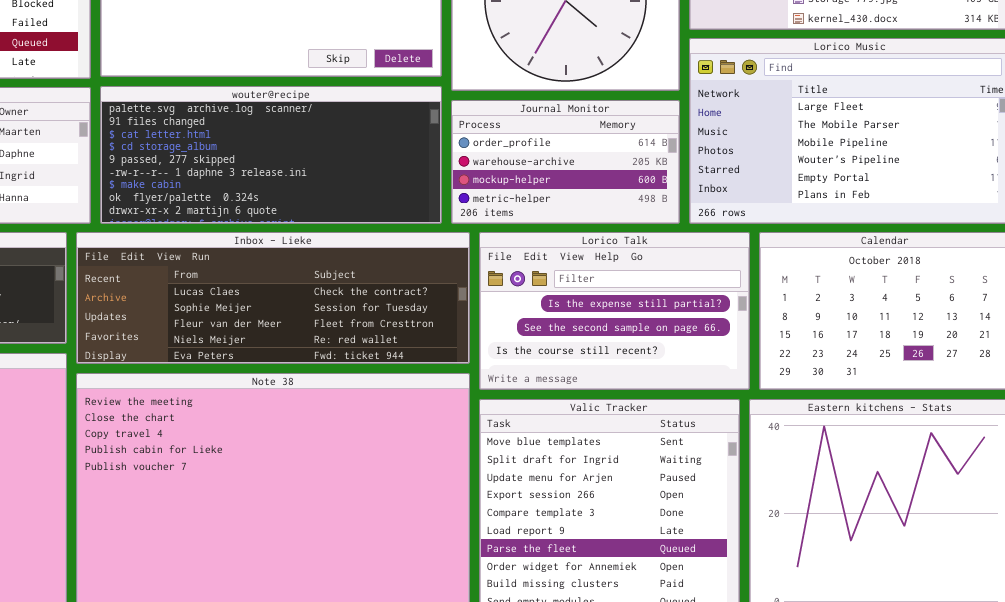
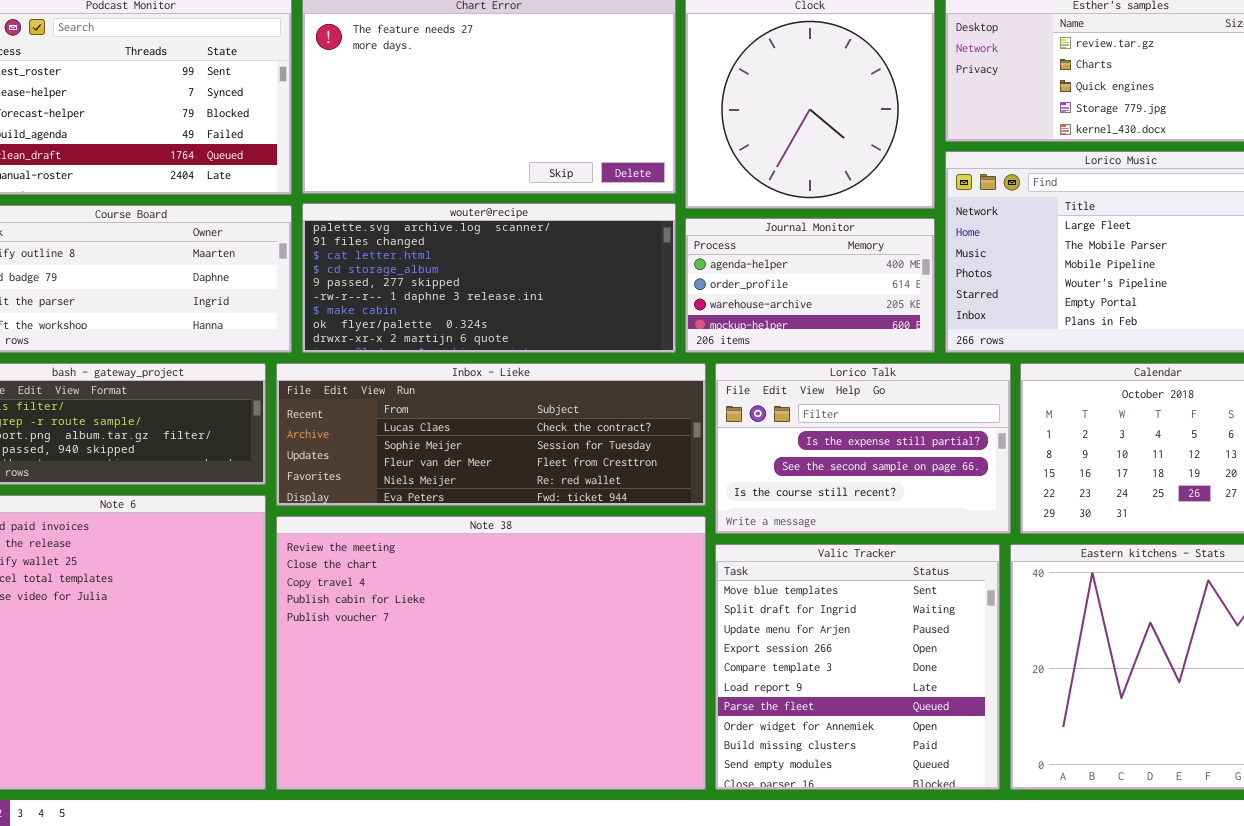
Journal Monitor: [451,100,680,224] -> [685,218,935,353], scrolled up 1 row

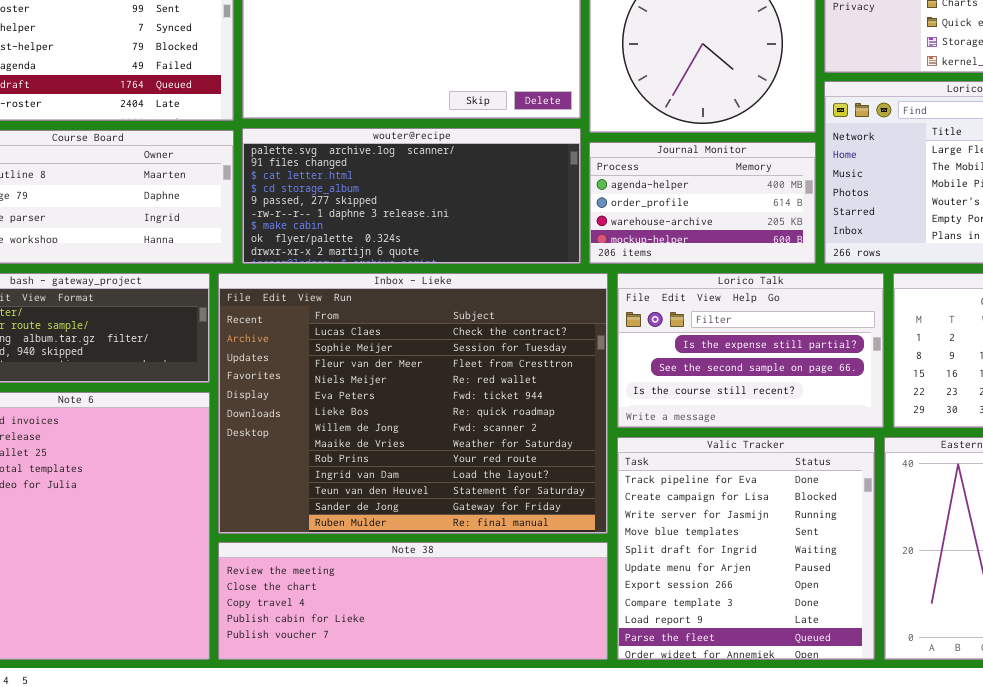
Inbox - Lieke: [276,363,706,506] -> [218,273,608,534], resized
Note 38: [276,516,706,790] -> [218,542,608,660], resized
Valic Tracker: [715,544,1000,790] -> [617,437,875,660], scrolled up 3 rows

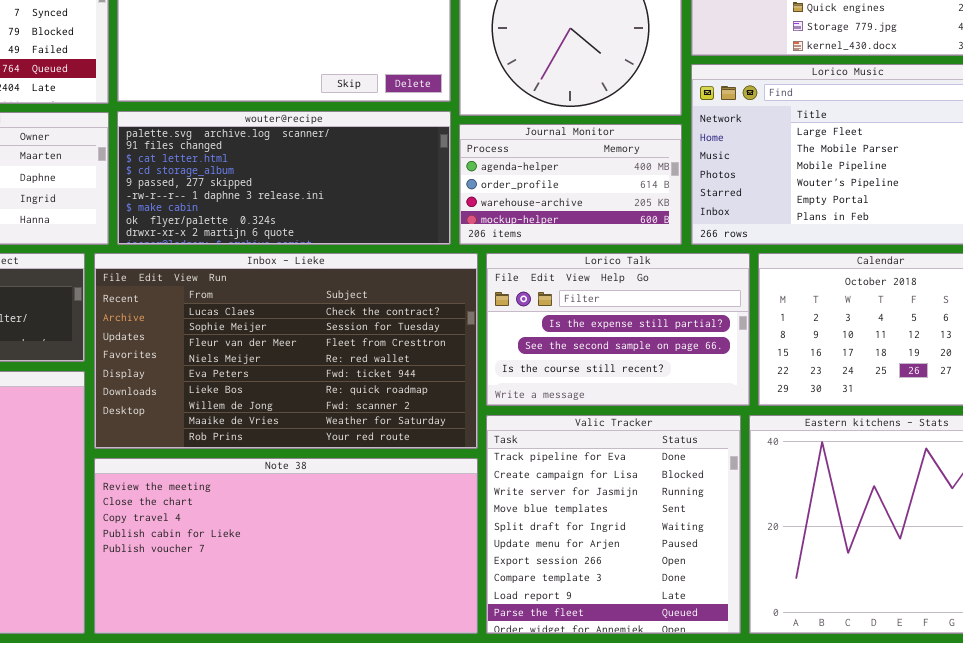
Inbox - Lieke: [218,273,608,534] -> [94,253,478,449], resized
Note 38: [218,542,608,660] -> [94,458,478,634], resized

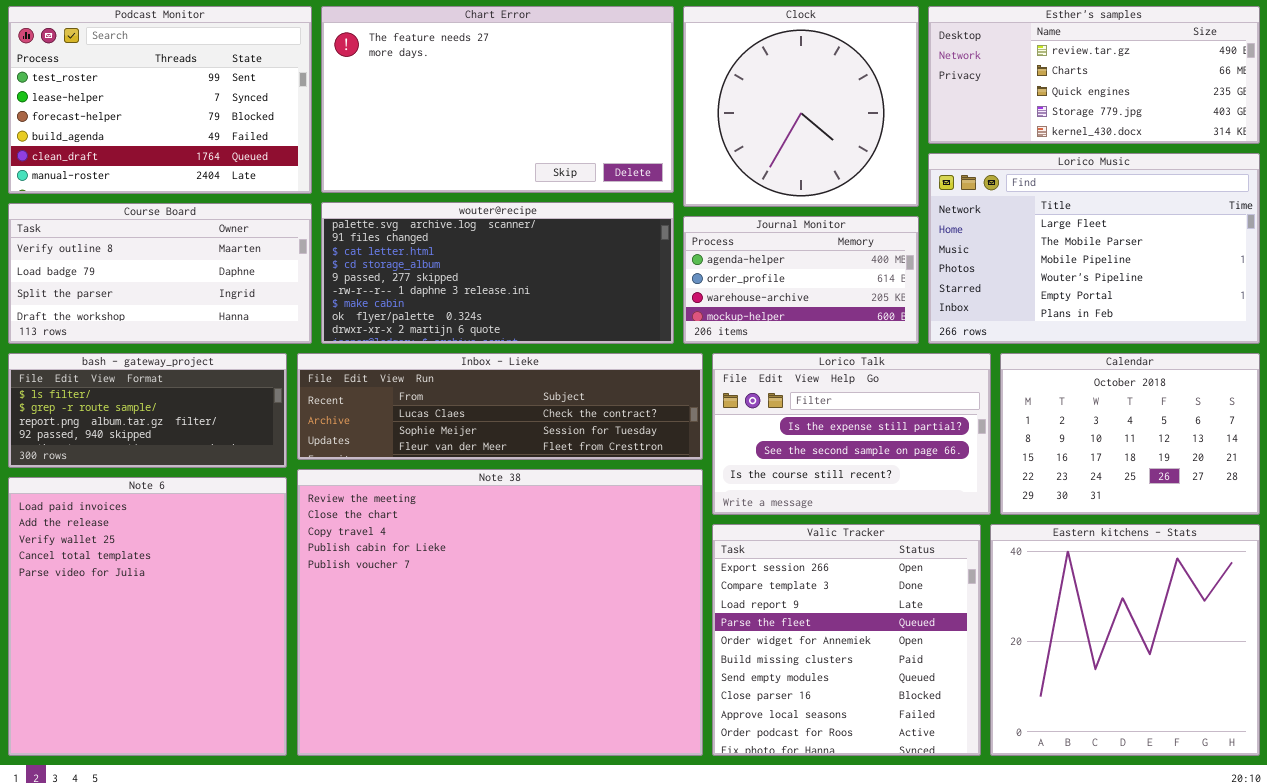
Inbox - Lieke: [94,253,478,449] -> [297,353,703,460], resized
Valic Tracker: [486,415,741,634] -> [712,524,981,756], scrolled down 6 rows
Note 38: [94,458,478,634] -> [297,469,703,756], resized

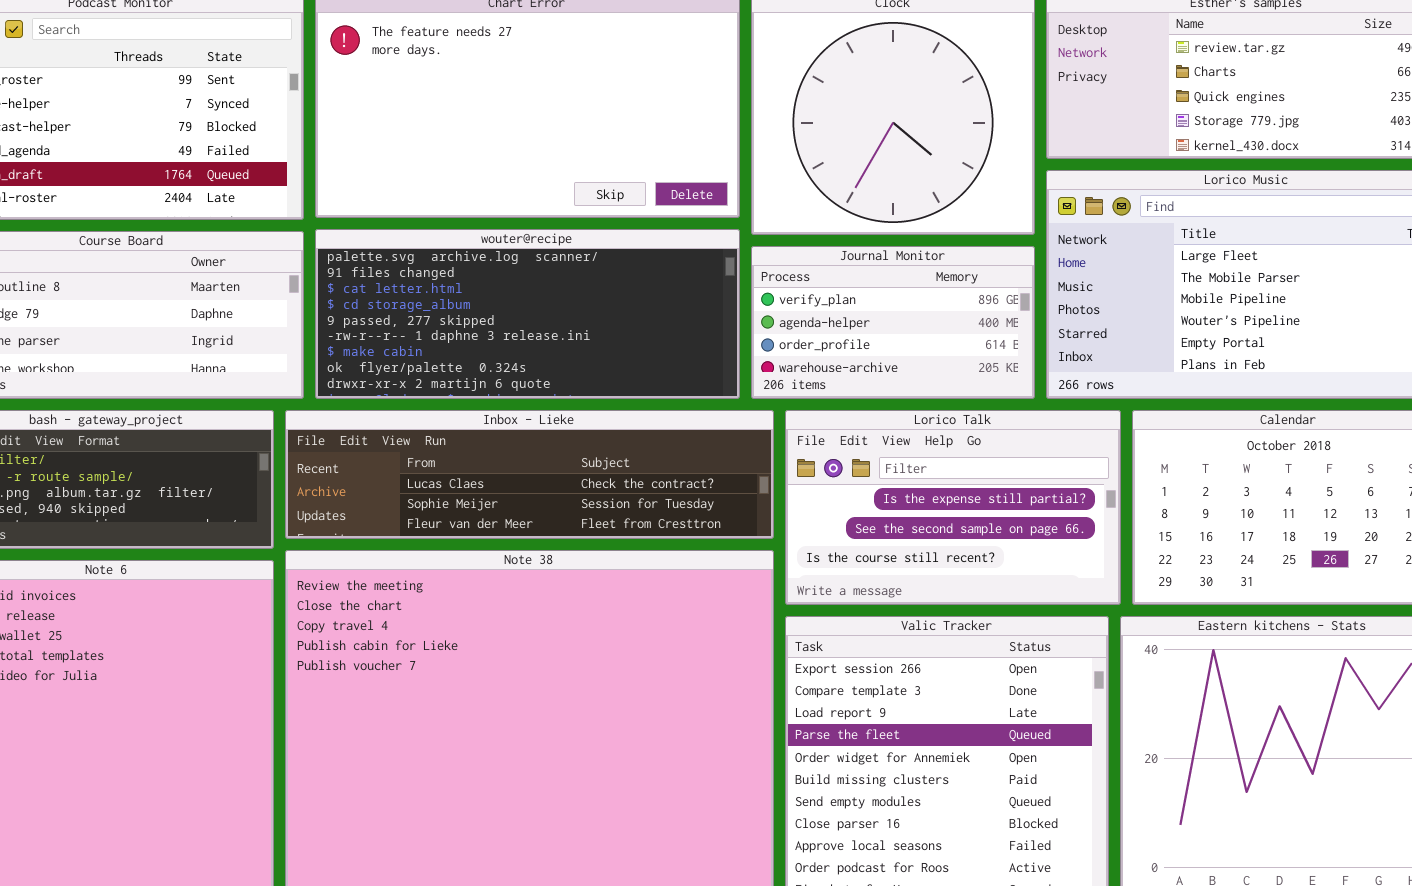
Journal Monitor: [683,216,919,344] -> [751,246,1035,399], scrolled up 1 row

